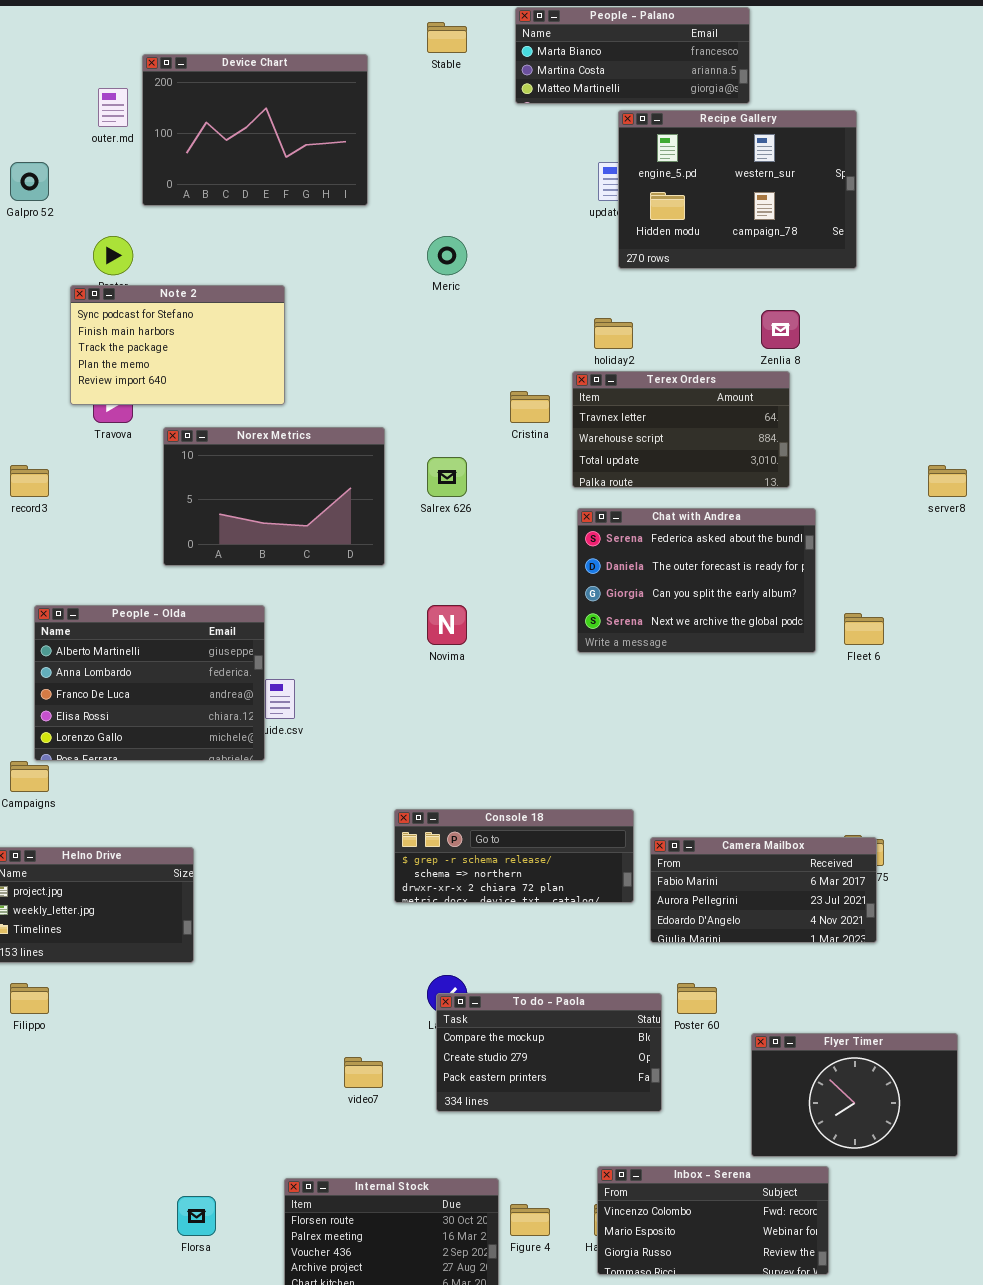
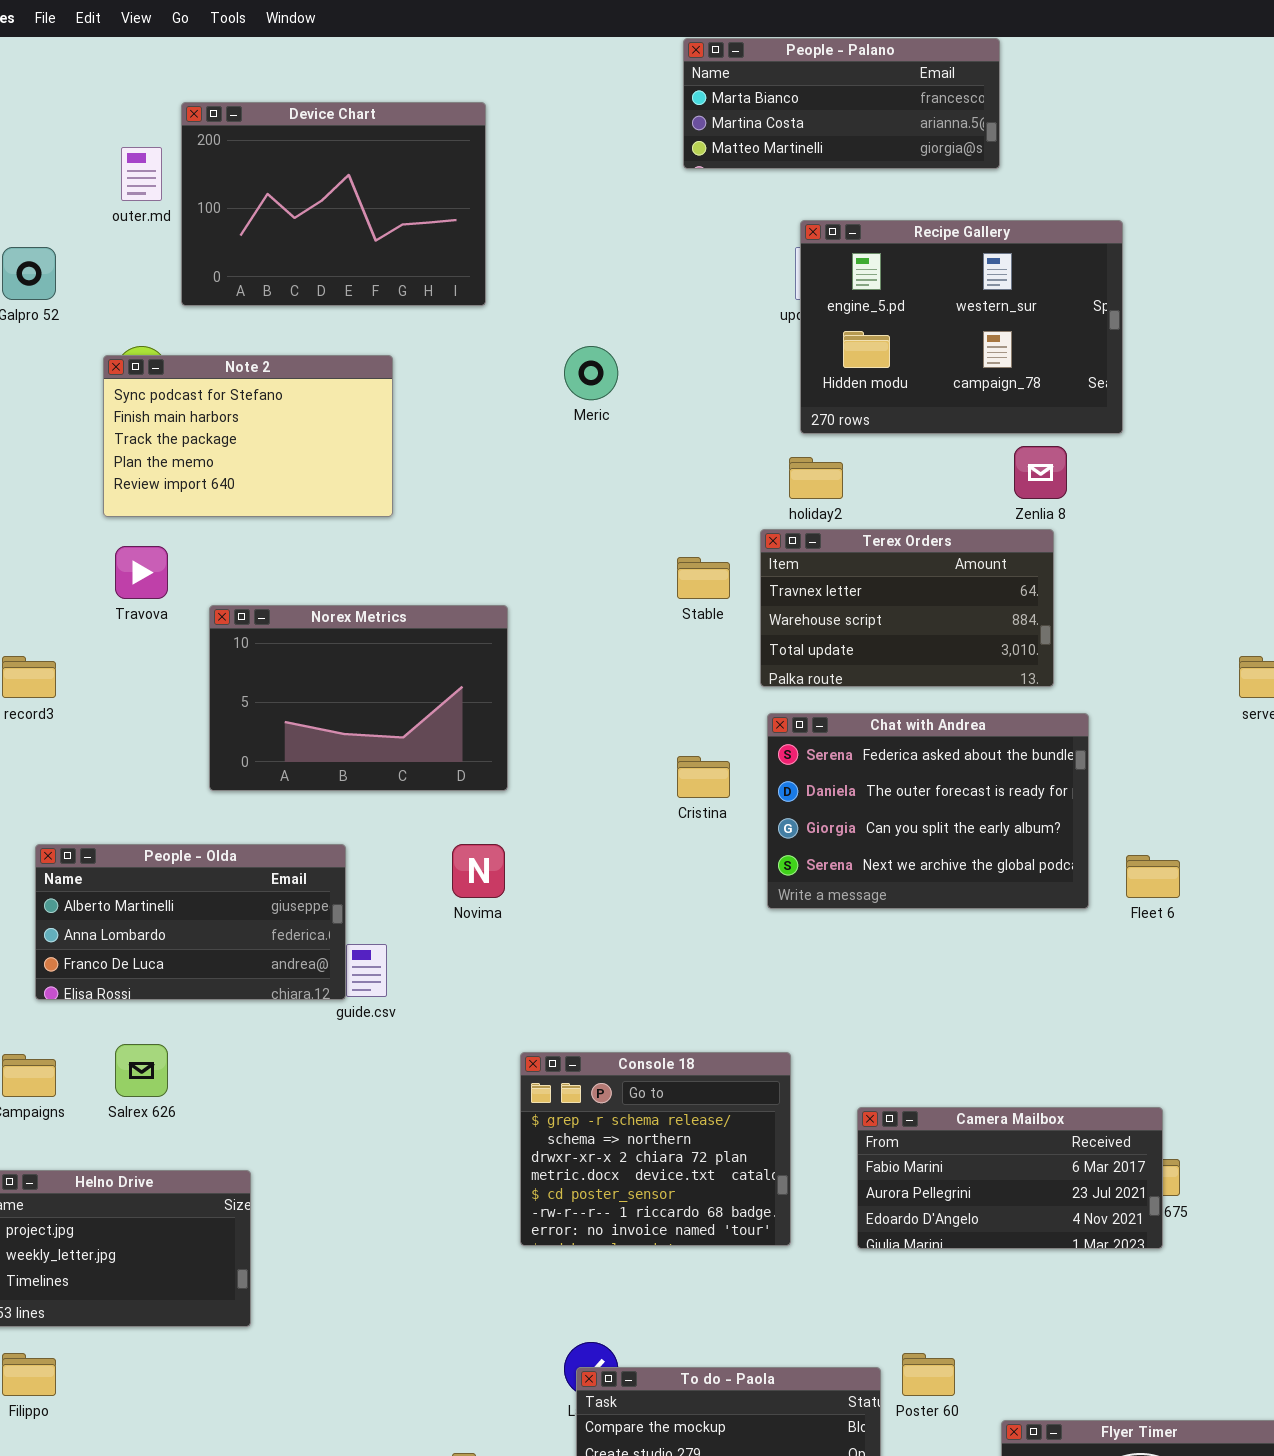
Stable: [427,22,467,53] -> [677,557,730,599], moved
Recipe Gallery: [618,110,857,269] -> [800,220,1123,434], moved
Note 2: [70,285,285,405] -> [103,355,393,517], moved
Cristina: [510,391,550,423] -> [677,756,730,798], moved
Salrex 626: [427,457,467,497] -> [115,1044,168,1097], moved
People - Olda: [34,605,265,761] -> [35,844,346,1000], resized
Novima: [427,605,467,645] -> [452,844,505,898], moved
Console 18: [394,809,634,903] -> [520,1052,791,1246], resized
Camera Mailbox: [650,837,877,943] -> [857,1107,1163,1249], moved

